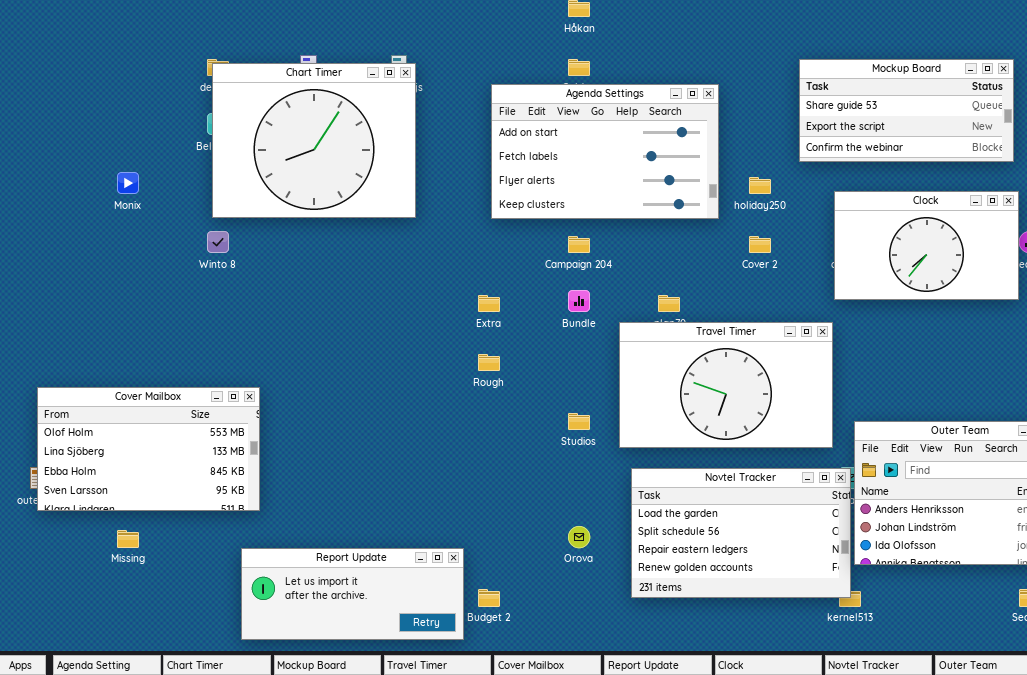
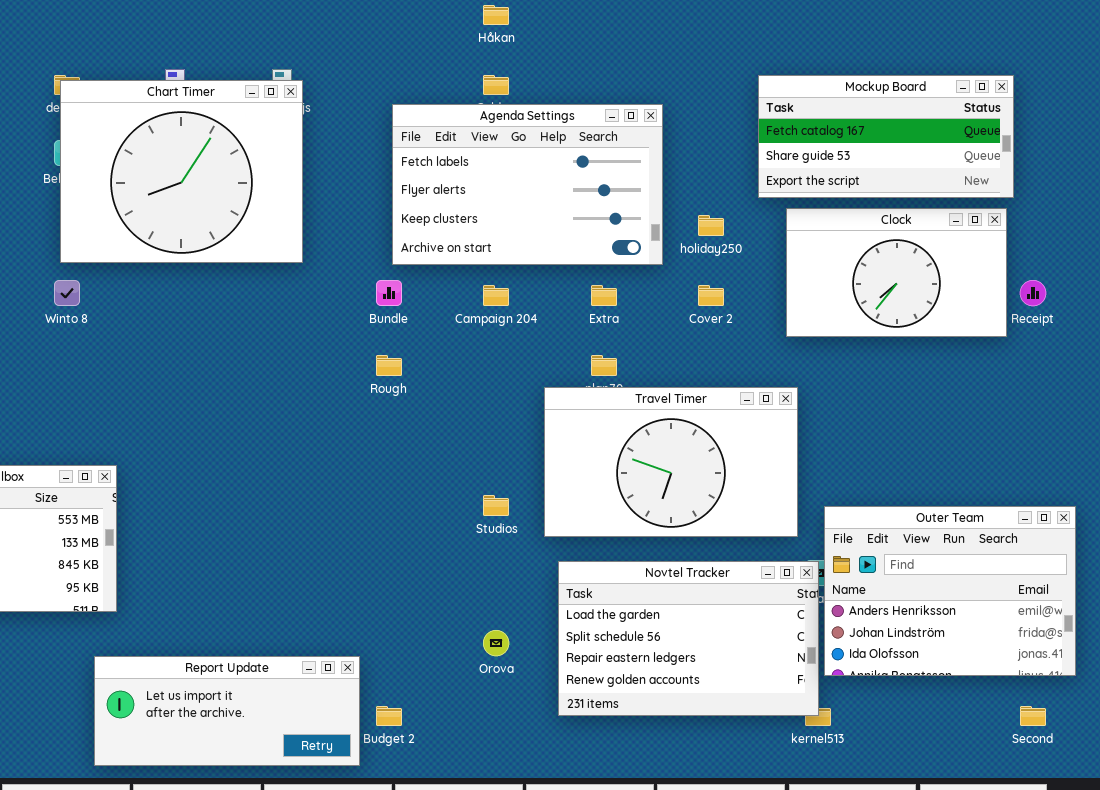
Mockup Board: [799,59,1014,162] -> [758,75,1014,198], scrolled up 1 row
Agenda Settings: [491,84,719,219] -> [392,104,663,265], scrolled down 1 row
Clock: [834,191,1019,300] -> [786,208,1007,337], moved
Bundle: [568,290,590,312] -> [376,280,402,306], moved
Extra: [478,295,500,312] -> [591,285,617,306], moved
Rough: [478,354,500,371] -> [376,355,402,376], moved

